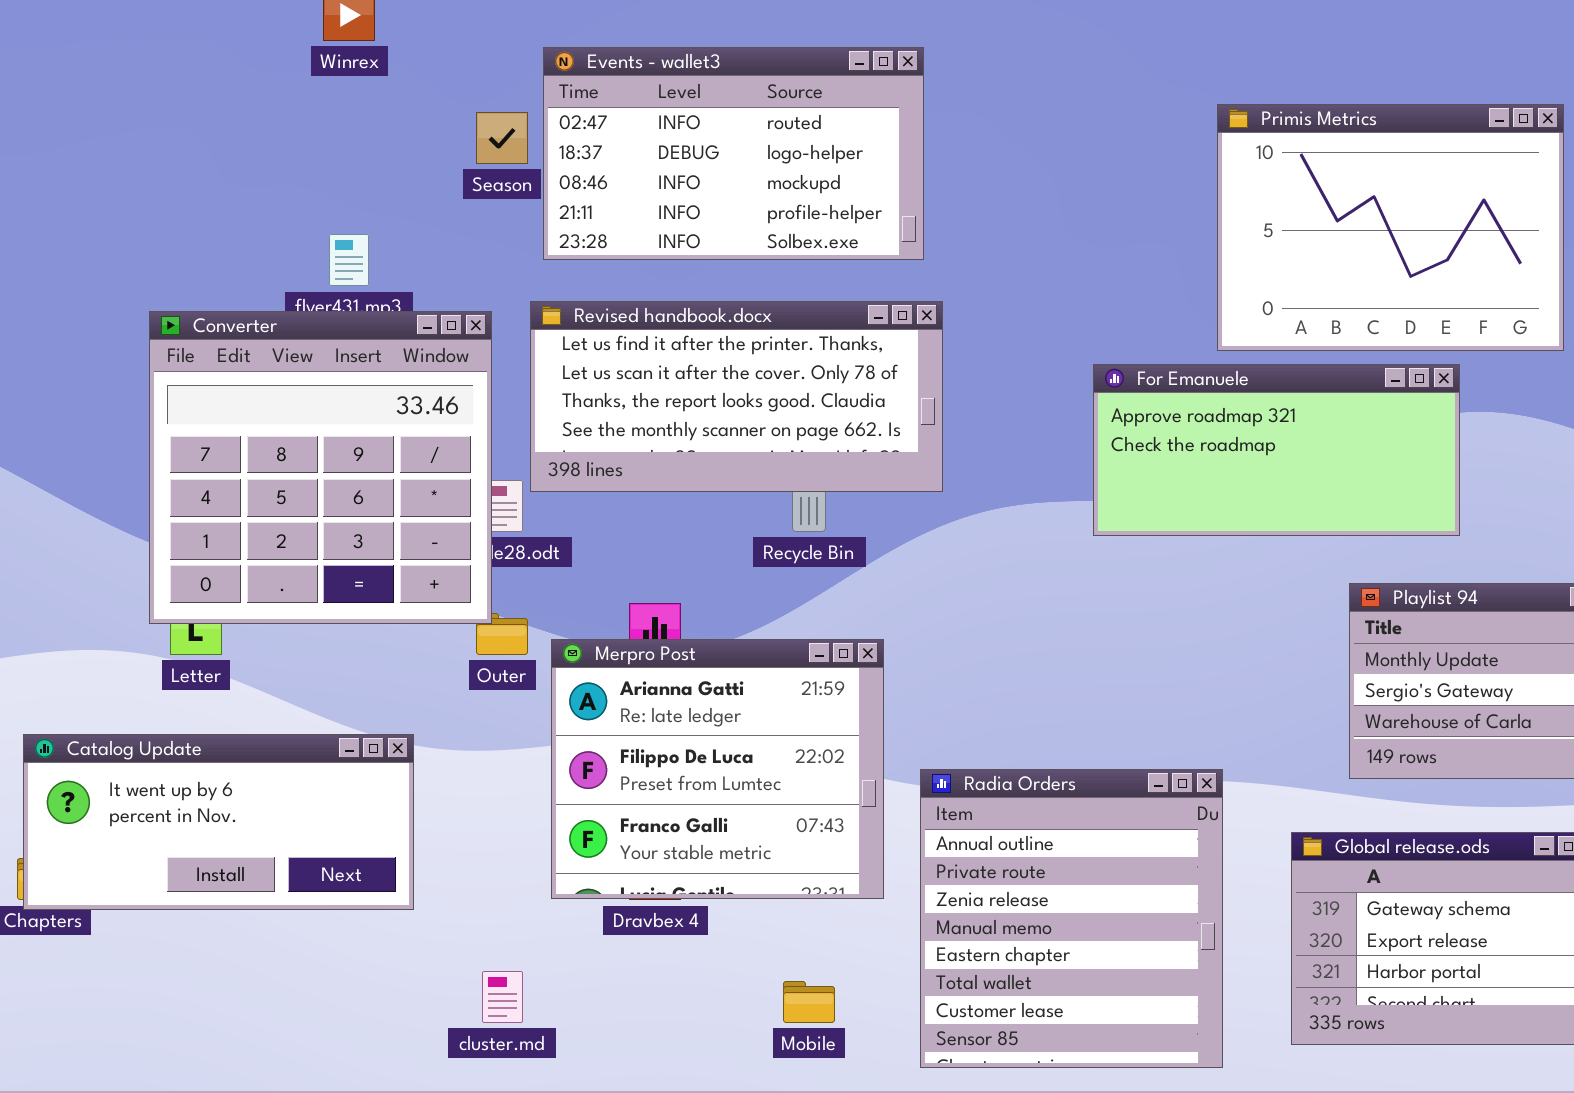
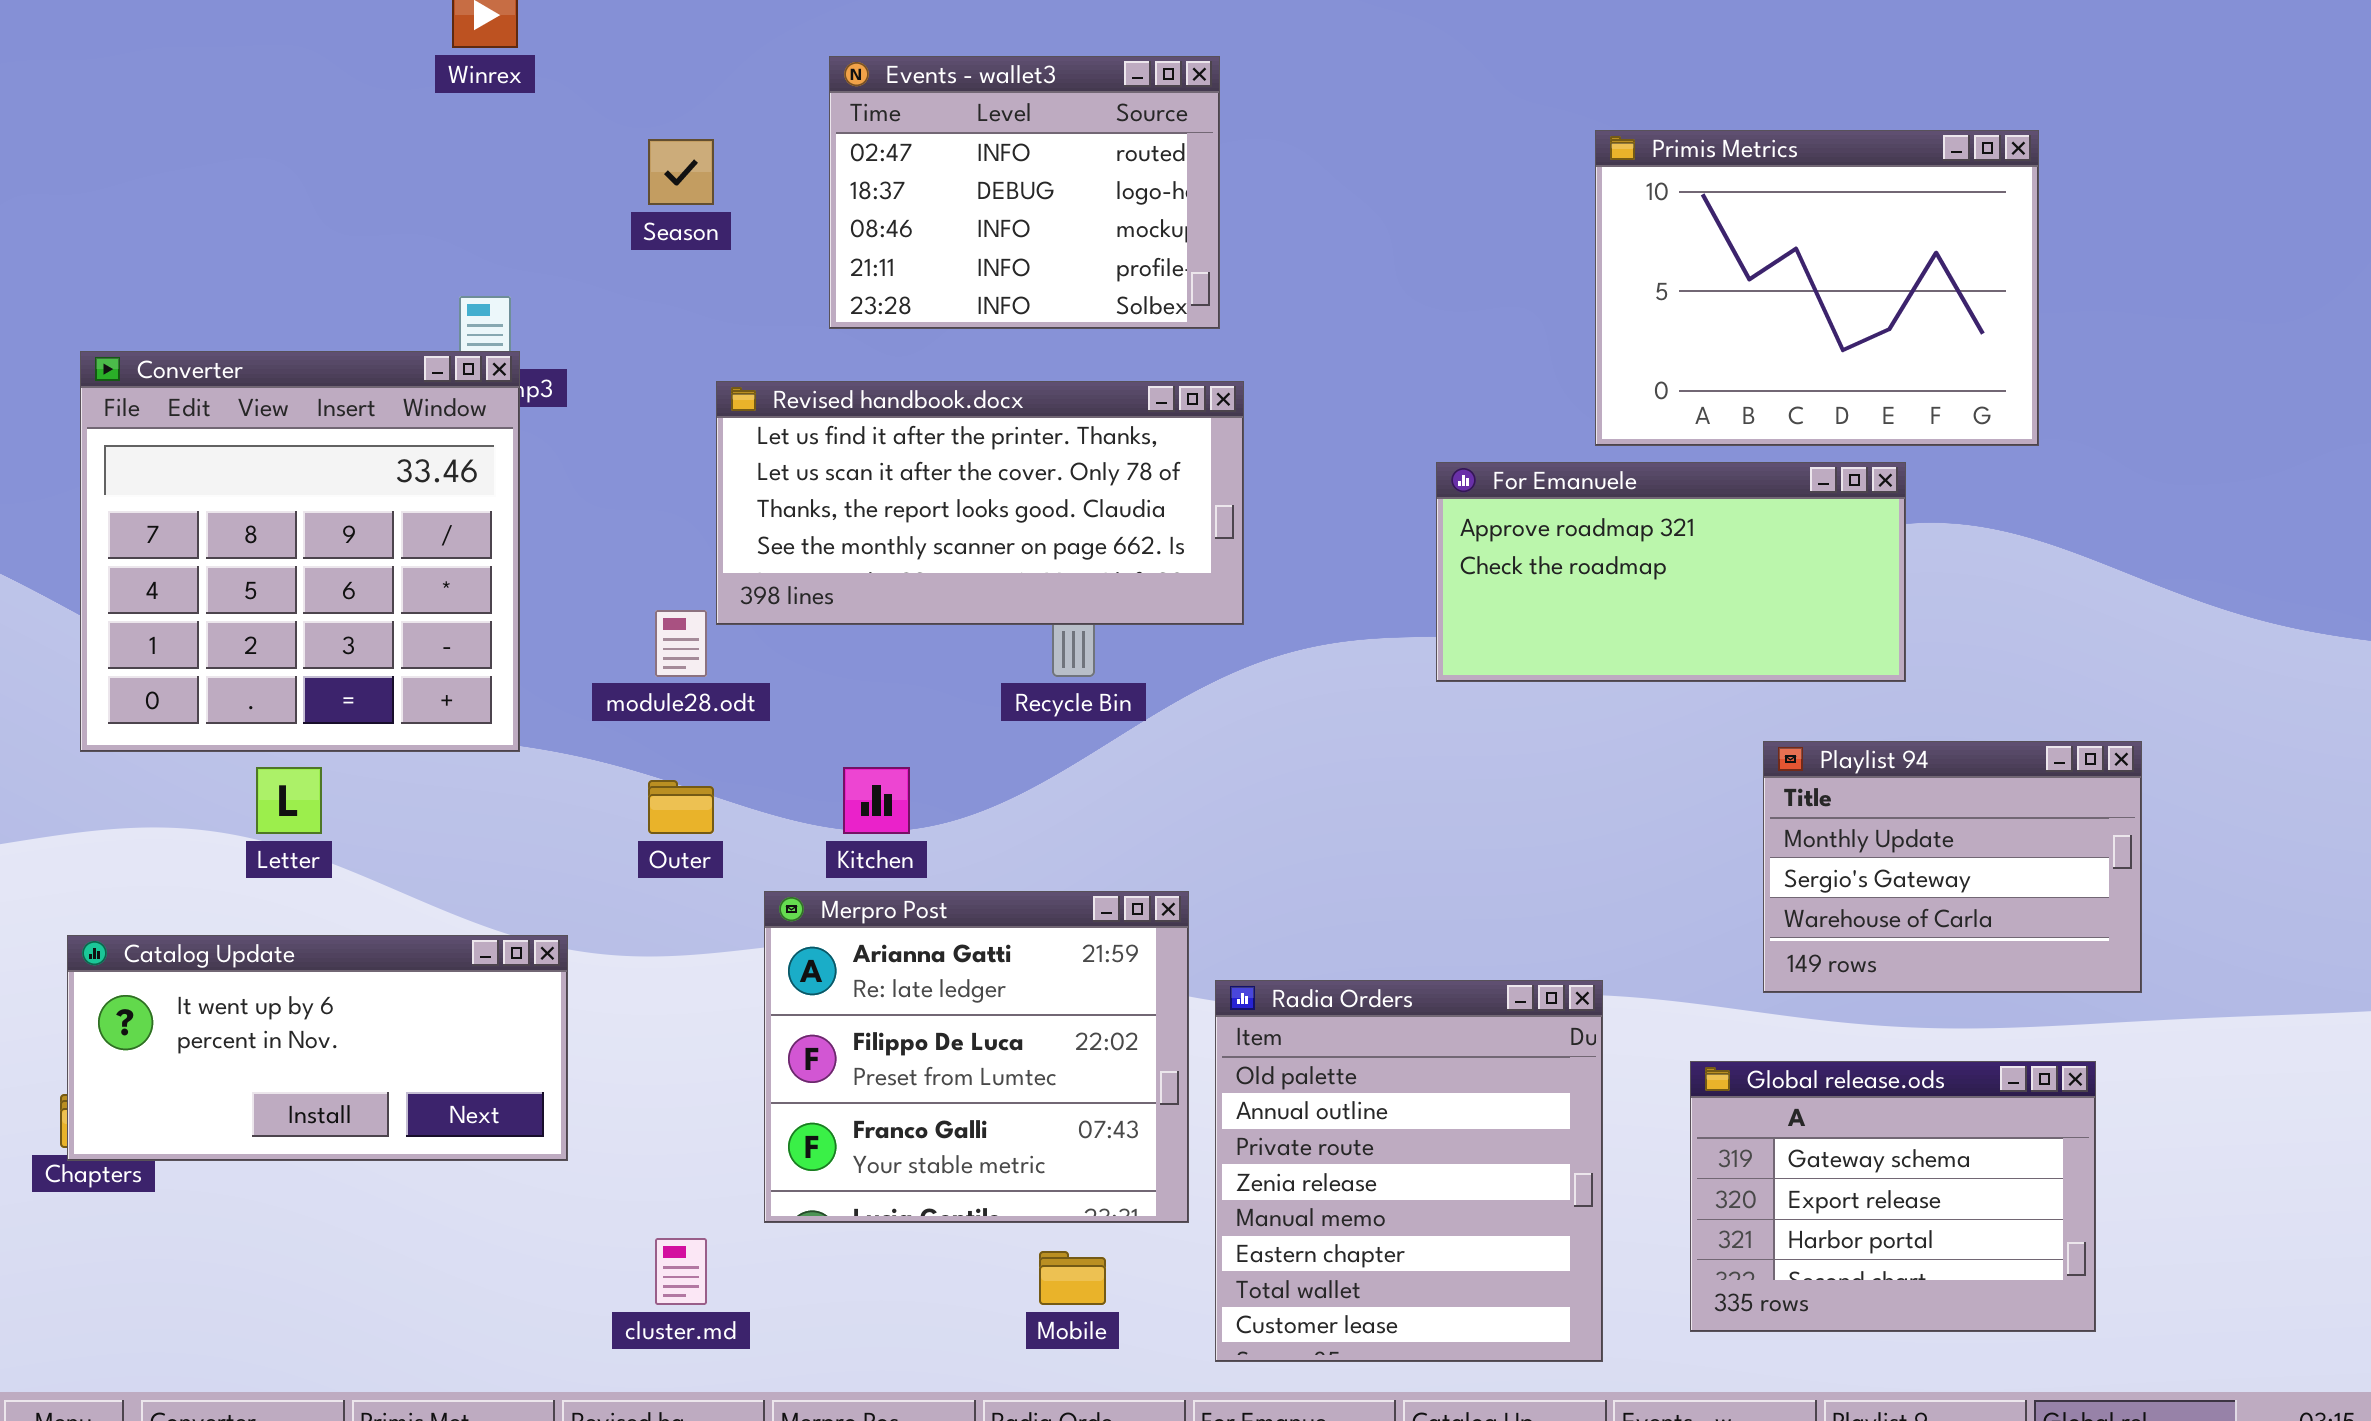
Events - wallet3: [543,47,924,260] -> [829,56,1220,329], resized
Converter: [149,311,492,624] -> [80,351,520,752], moved
Merpro Post: [551,639,884,899] -> [764,891,1189,1223], moved
Radia Orders: [920,769,1223,1068] -> [1215,980,1603,1362], scrolled up 1 row

